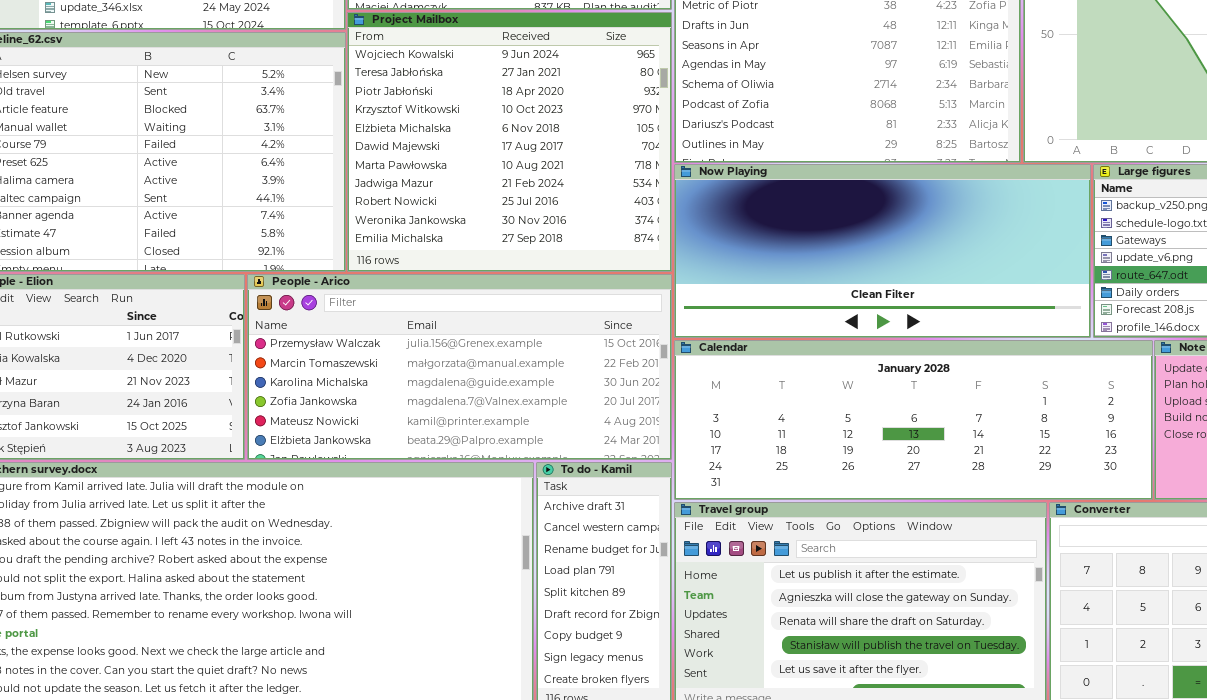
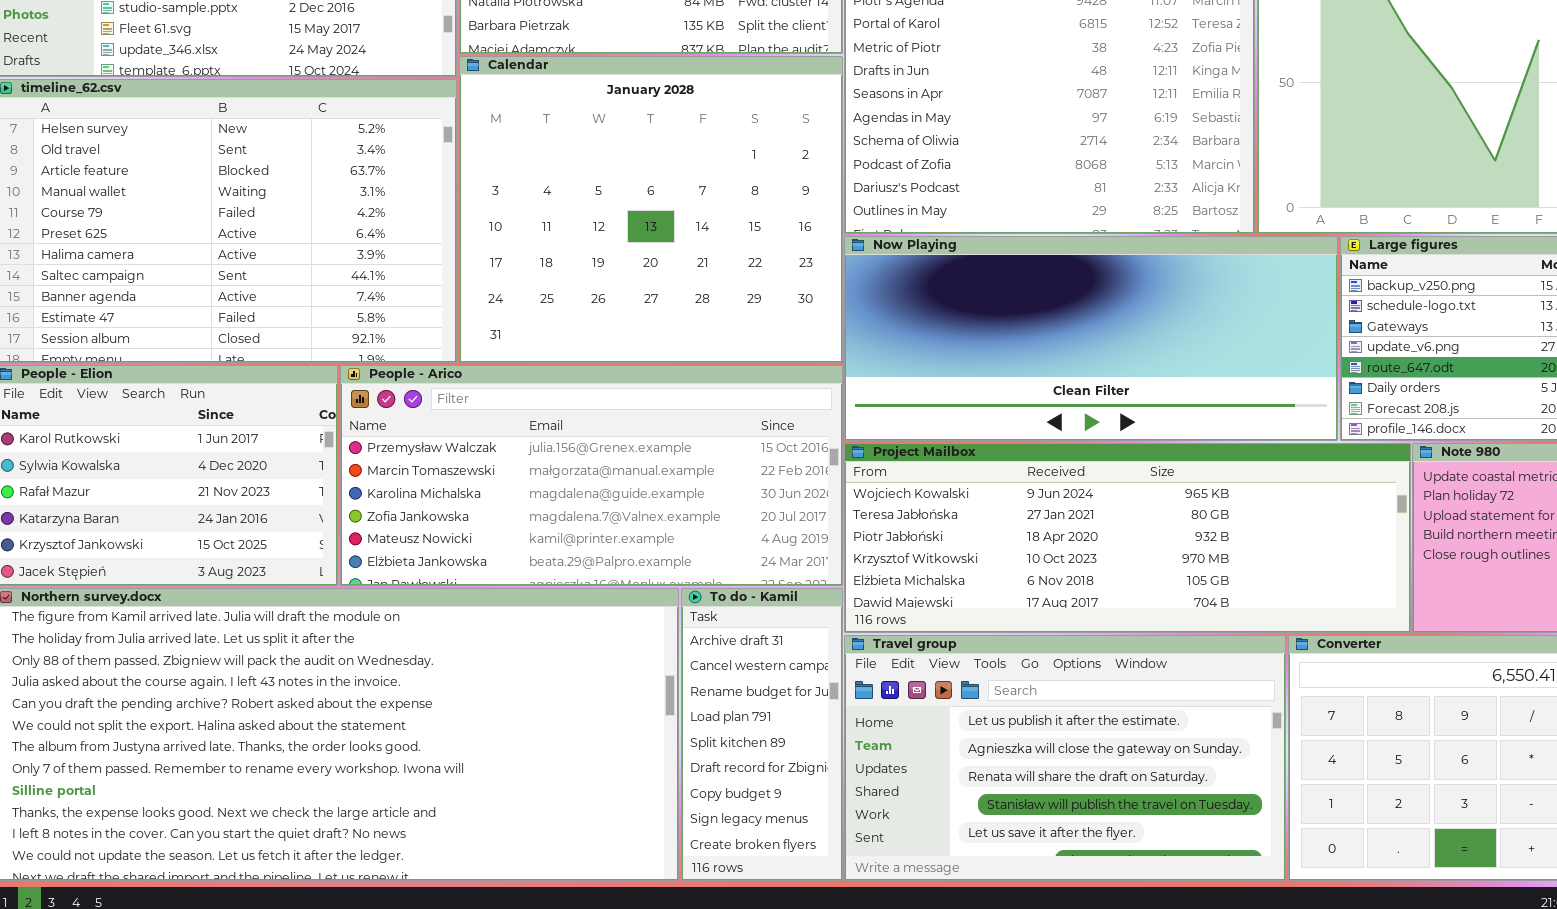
Project Mailbox: [347,12,672,272] -> [844,443,1411,633], moved, resized
Calendar: [674,340,1153,500] -> [459,56,843,363], moved, resized

